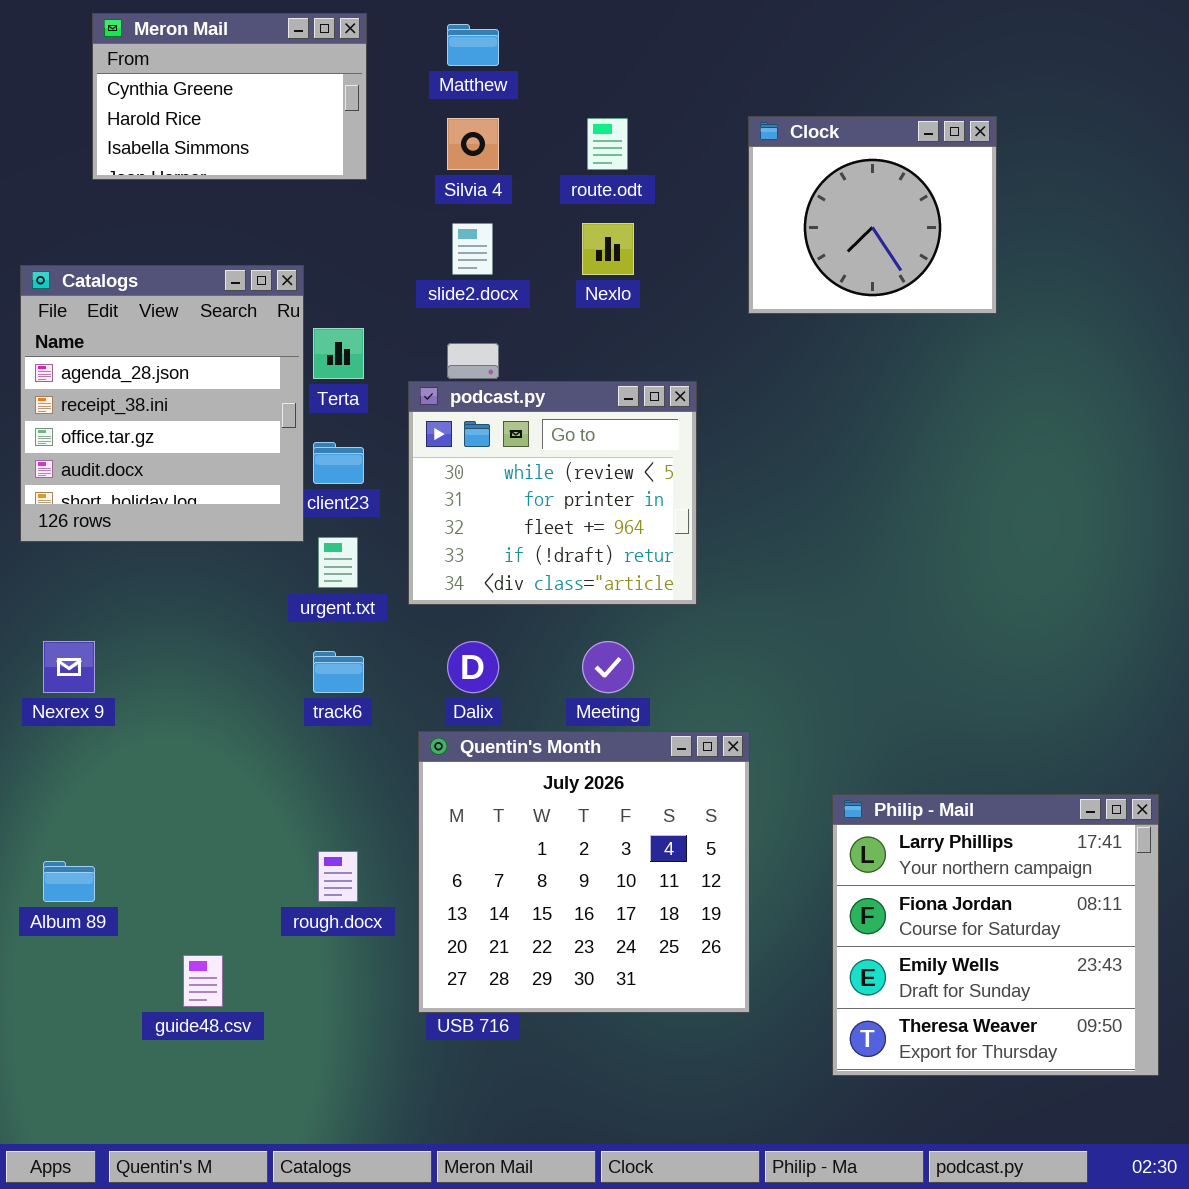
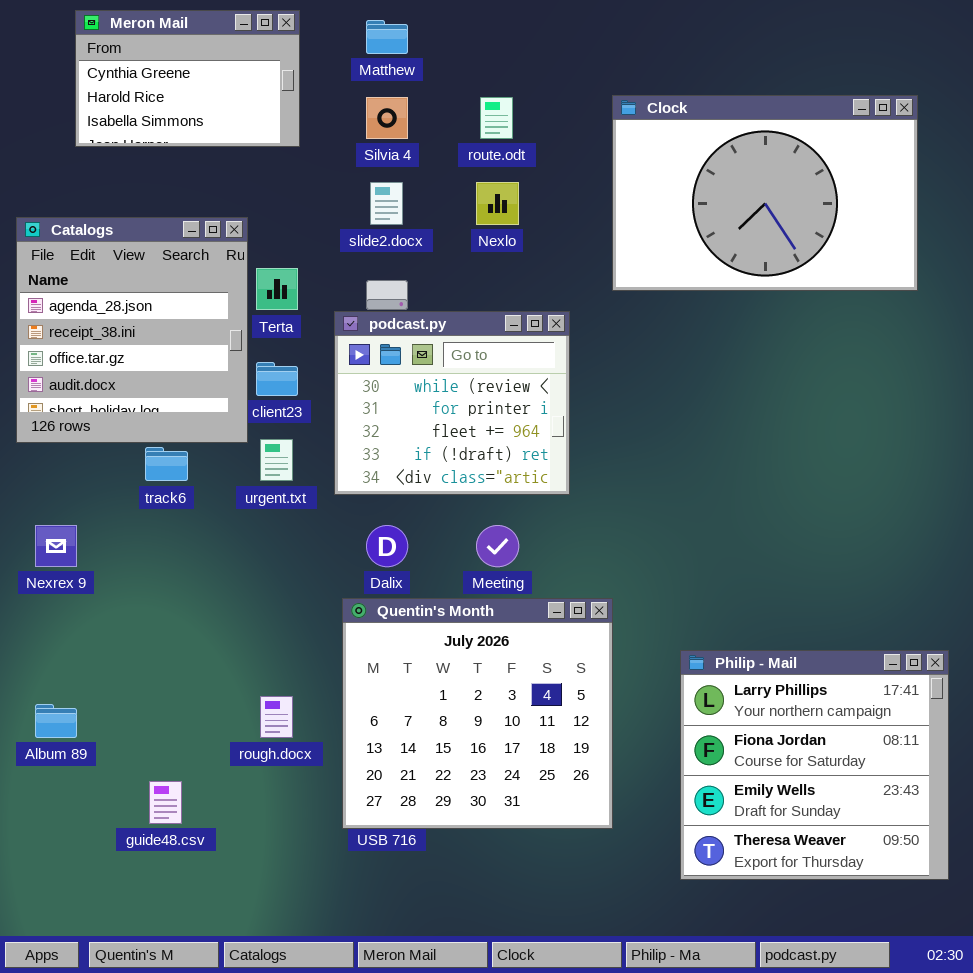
Clock: [748,116,997,314] -> [612,95,918,291], resized
track6: [313,651,364,693] -> [145,447,188,481], moved

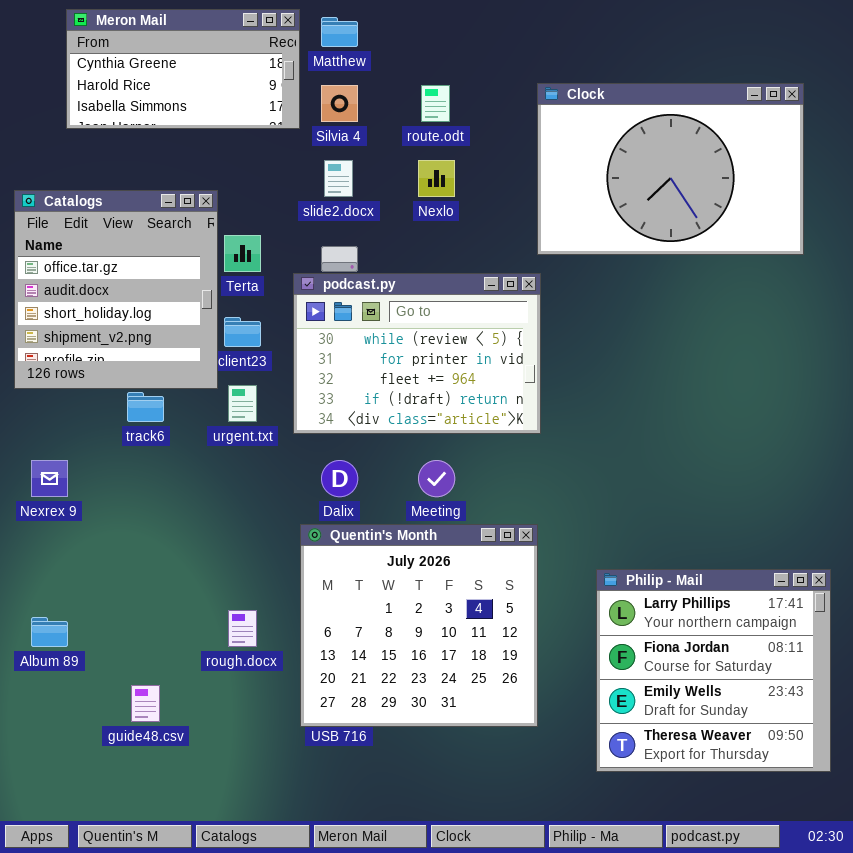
Meron Mail: [75,10,300,147] -> [66,9,300,129], resized
Catalogs: [16,217,248,443] -> [14,190,218,389], scrolled down 2 rows
podcast.py: [334,311,570,495] -> [293,273,541,434], resized

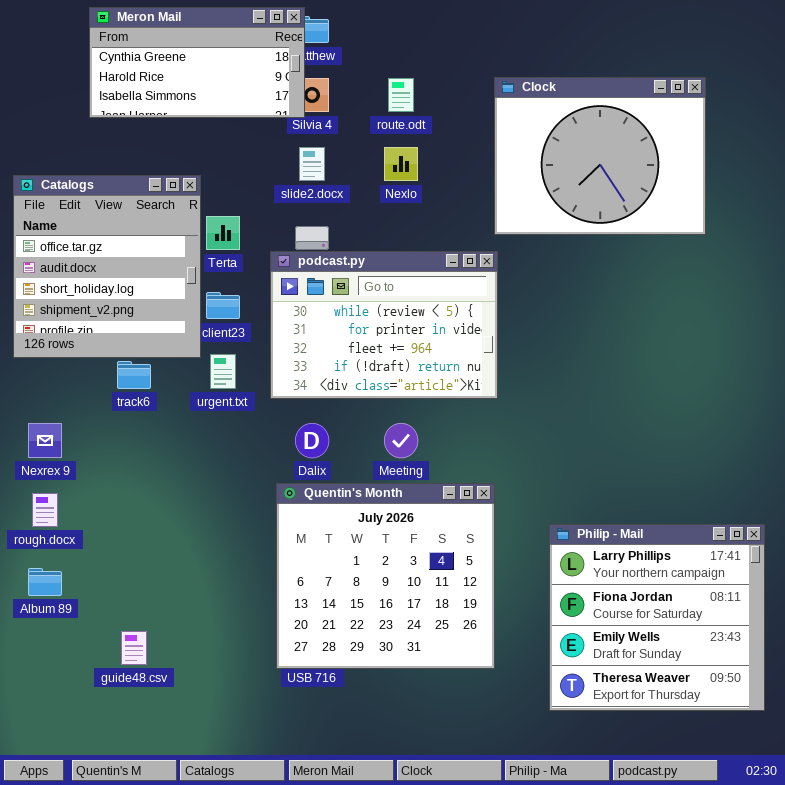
Meron Mail: [66,9,300,129] -> [89,7,305,118], moved
Clock: [537,83,804,255] -> [494,77,706,235], resized
rough.docx: [228,610,257,647] -> [32,493,58,527], moved

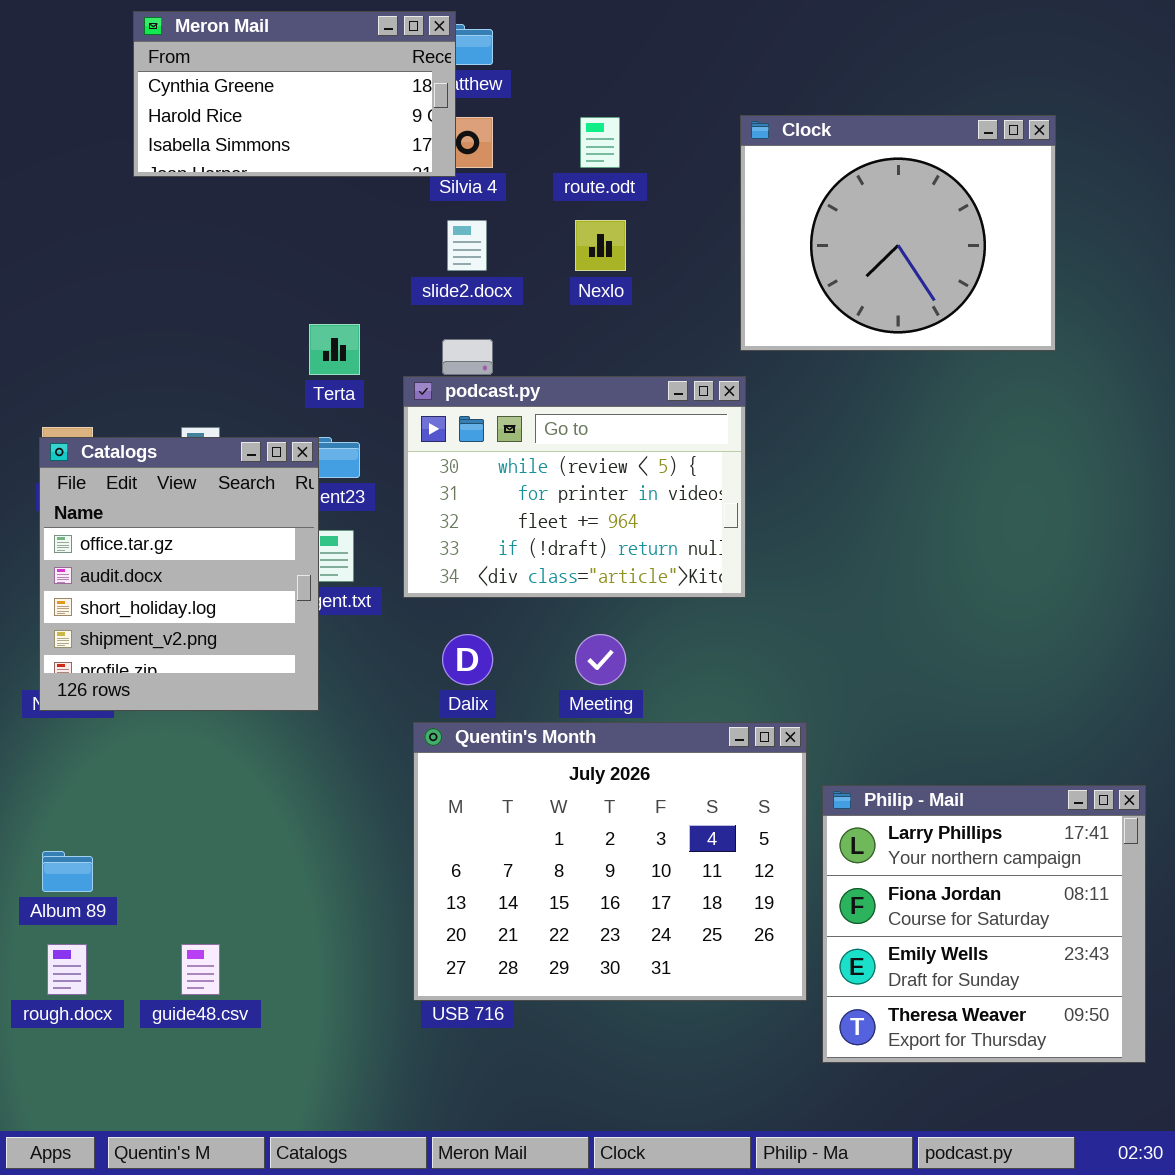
Catalogs: [13,175,201,358] -> [39,437,319,711], moved
Quentin's Month: [276,483,495,669] -> [413,722,807,1001], resized
rough.docx: [32,493,58,527] -> [47,944,87,995], moved

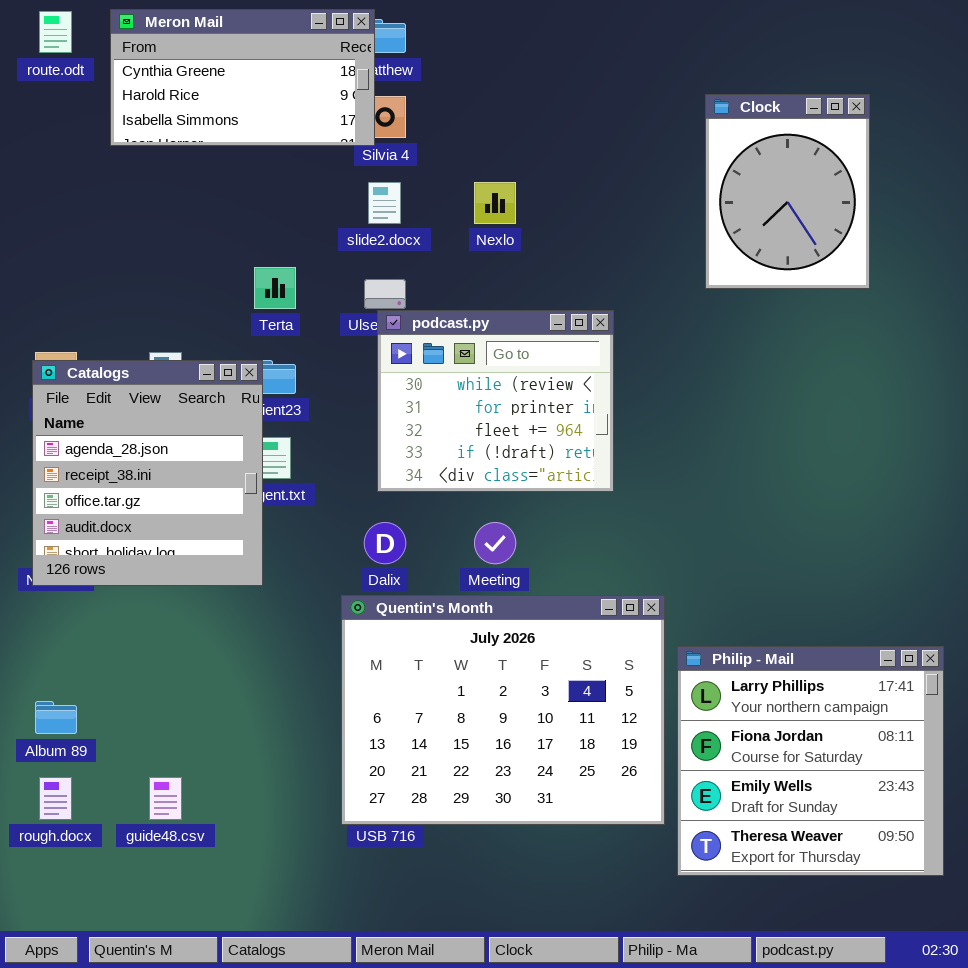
Clock: [740,115,1056,351] -> [705,94,870,289], resized
route.odt: [580,117,620,168] -> [39,11,72,53], moved
podcast.py: [403,376,746,598] -> [377,310,614,492], resized
Catalogs: [39,437,319,711] -> [32,360,263,586], scrolled up 2 rows

